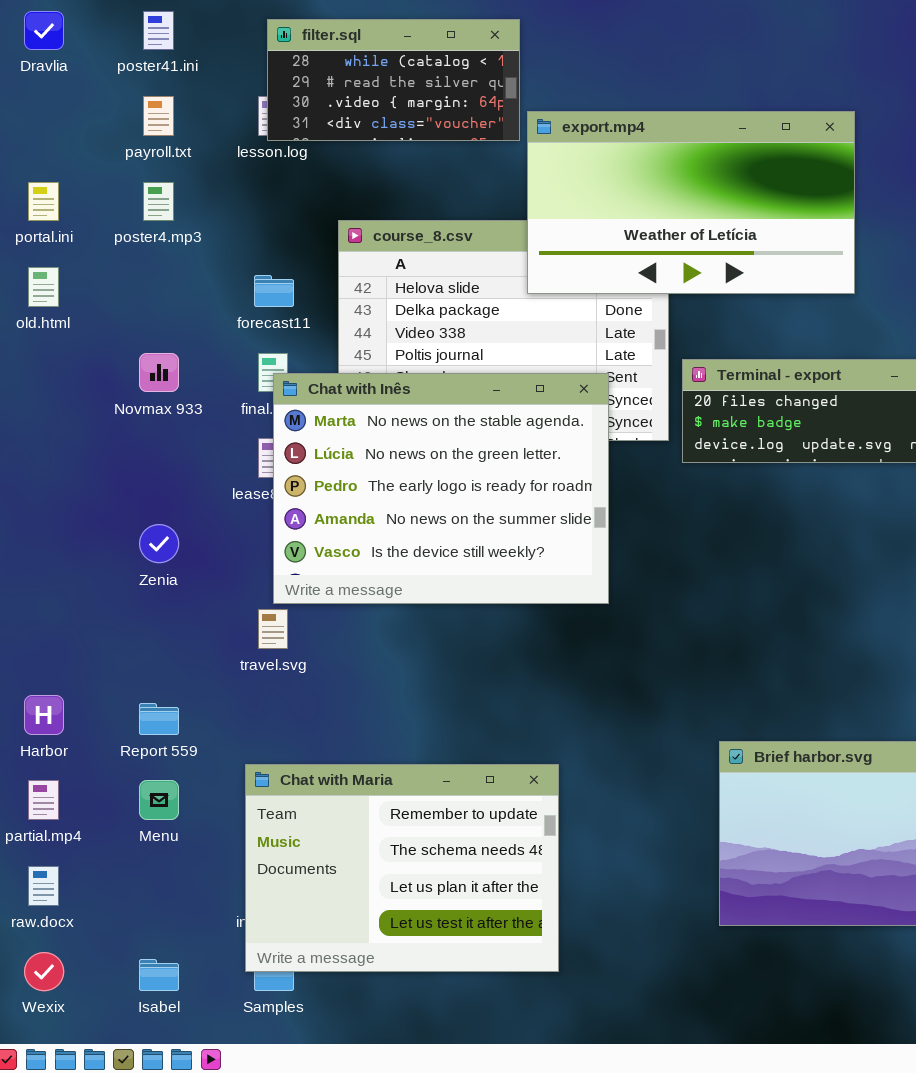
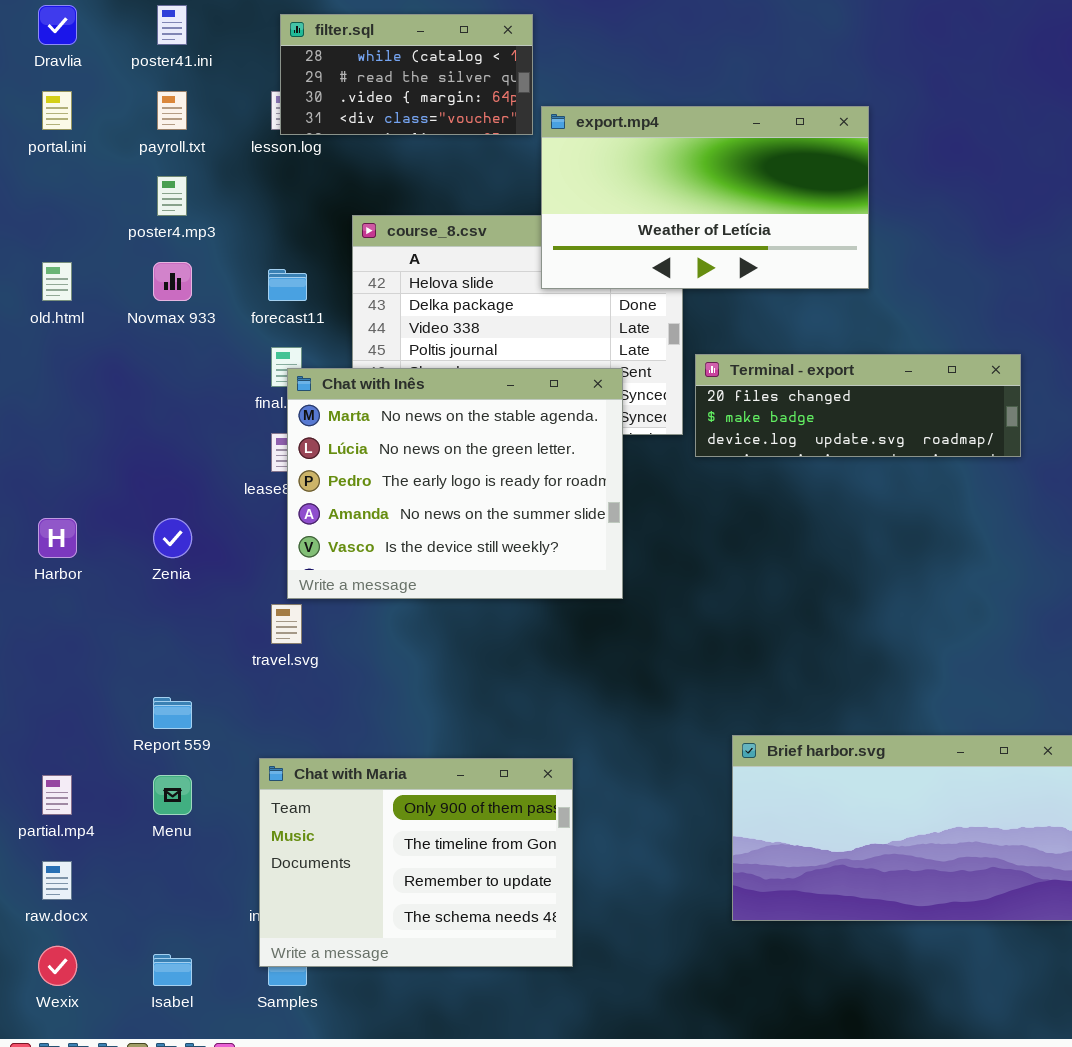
portal.ini: [28,182,59,221] -> [42,91,72,130], moved
Novmax 933: [139,353,179,392] -> [153,262,192,301], moved
Harbor: [24,695,64,735] -> [38,518,77,558], moved
Chat with Maria: [245,764,559,972] -> [259,758,573,967], scrolled up 2 rows

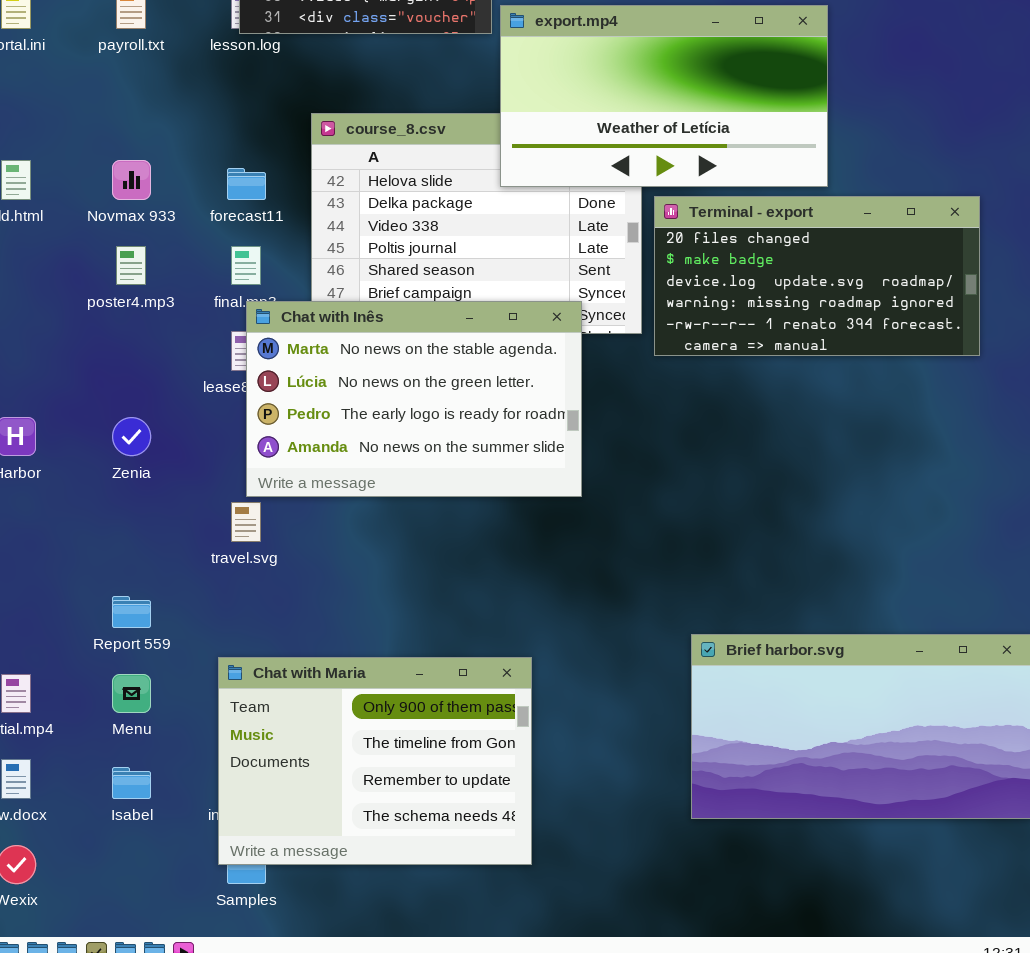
poster4.mp3: [157,176,187,216] -> [116,246,146,285], moved
Terminal - export: [695,354,1021,457] -> [654,196,980,356], resized
Chat with Inês: [287,368,623,599] -> [246,301,582,497], resized
Isabel: [153,954,192,986] -> [112,767,151,799], moved

